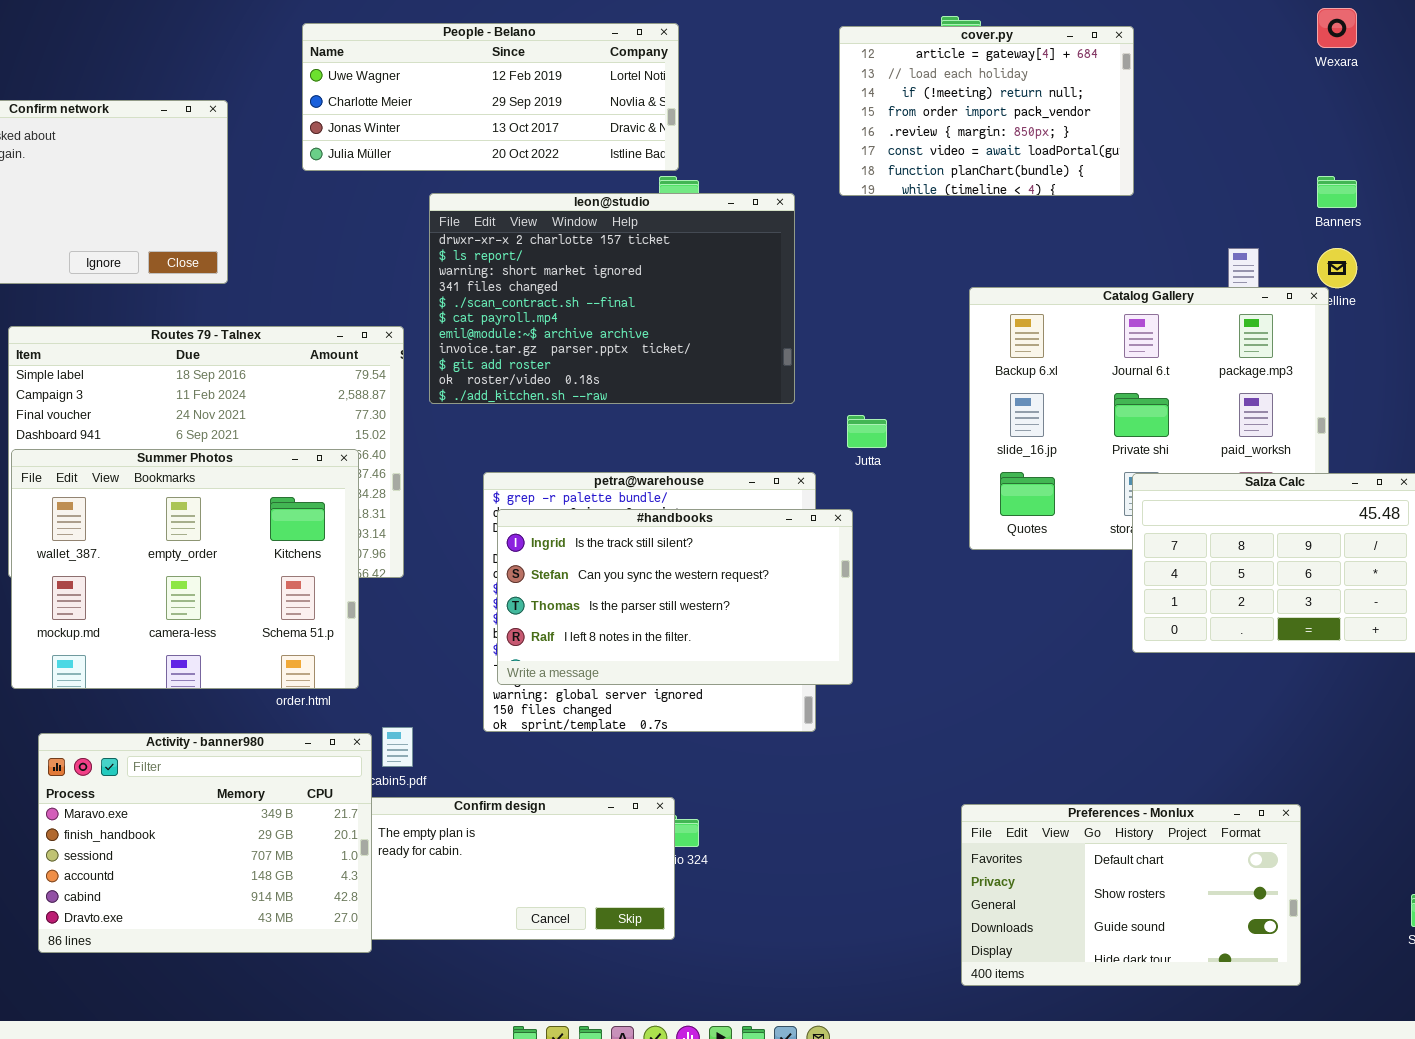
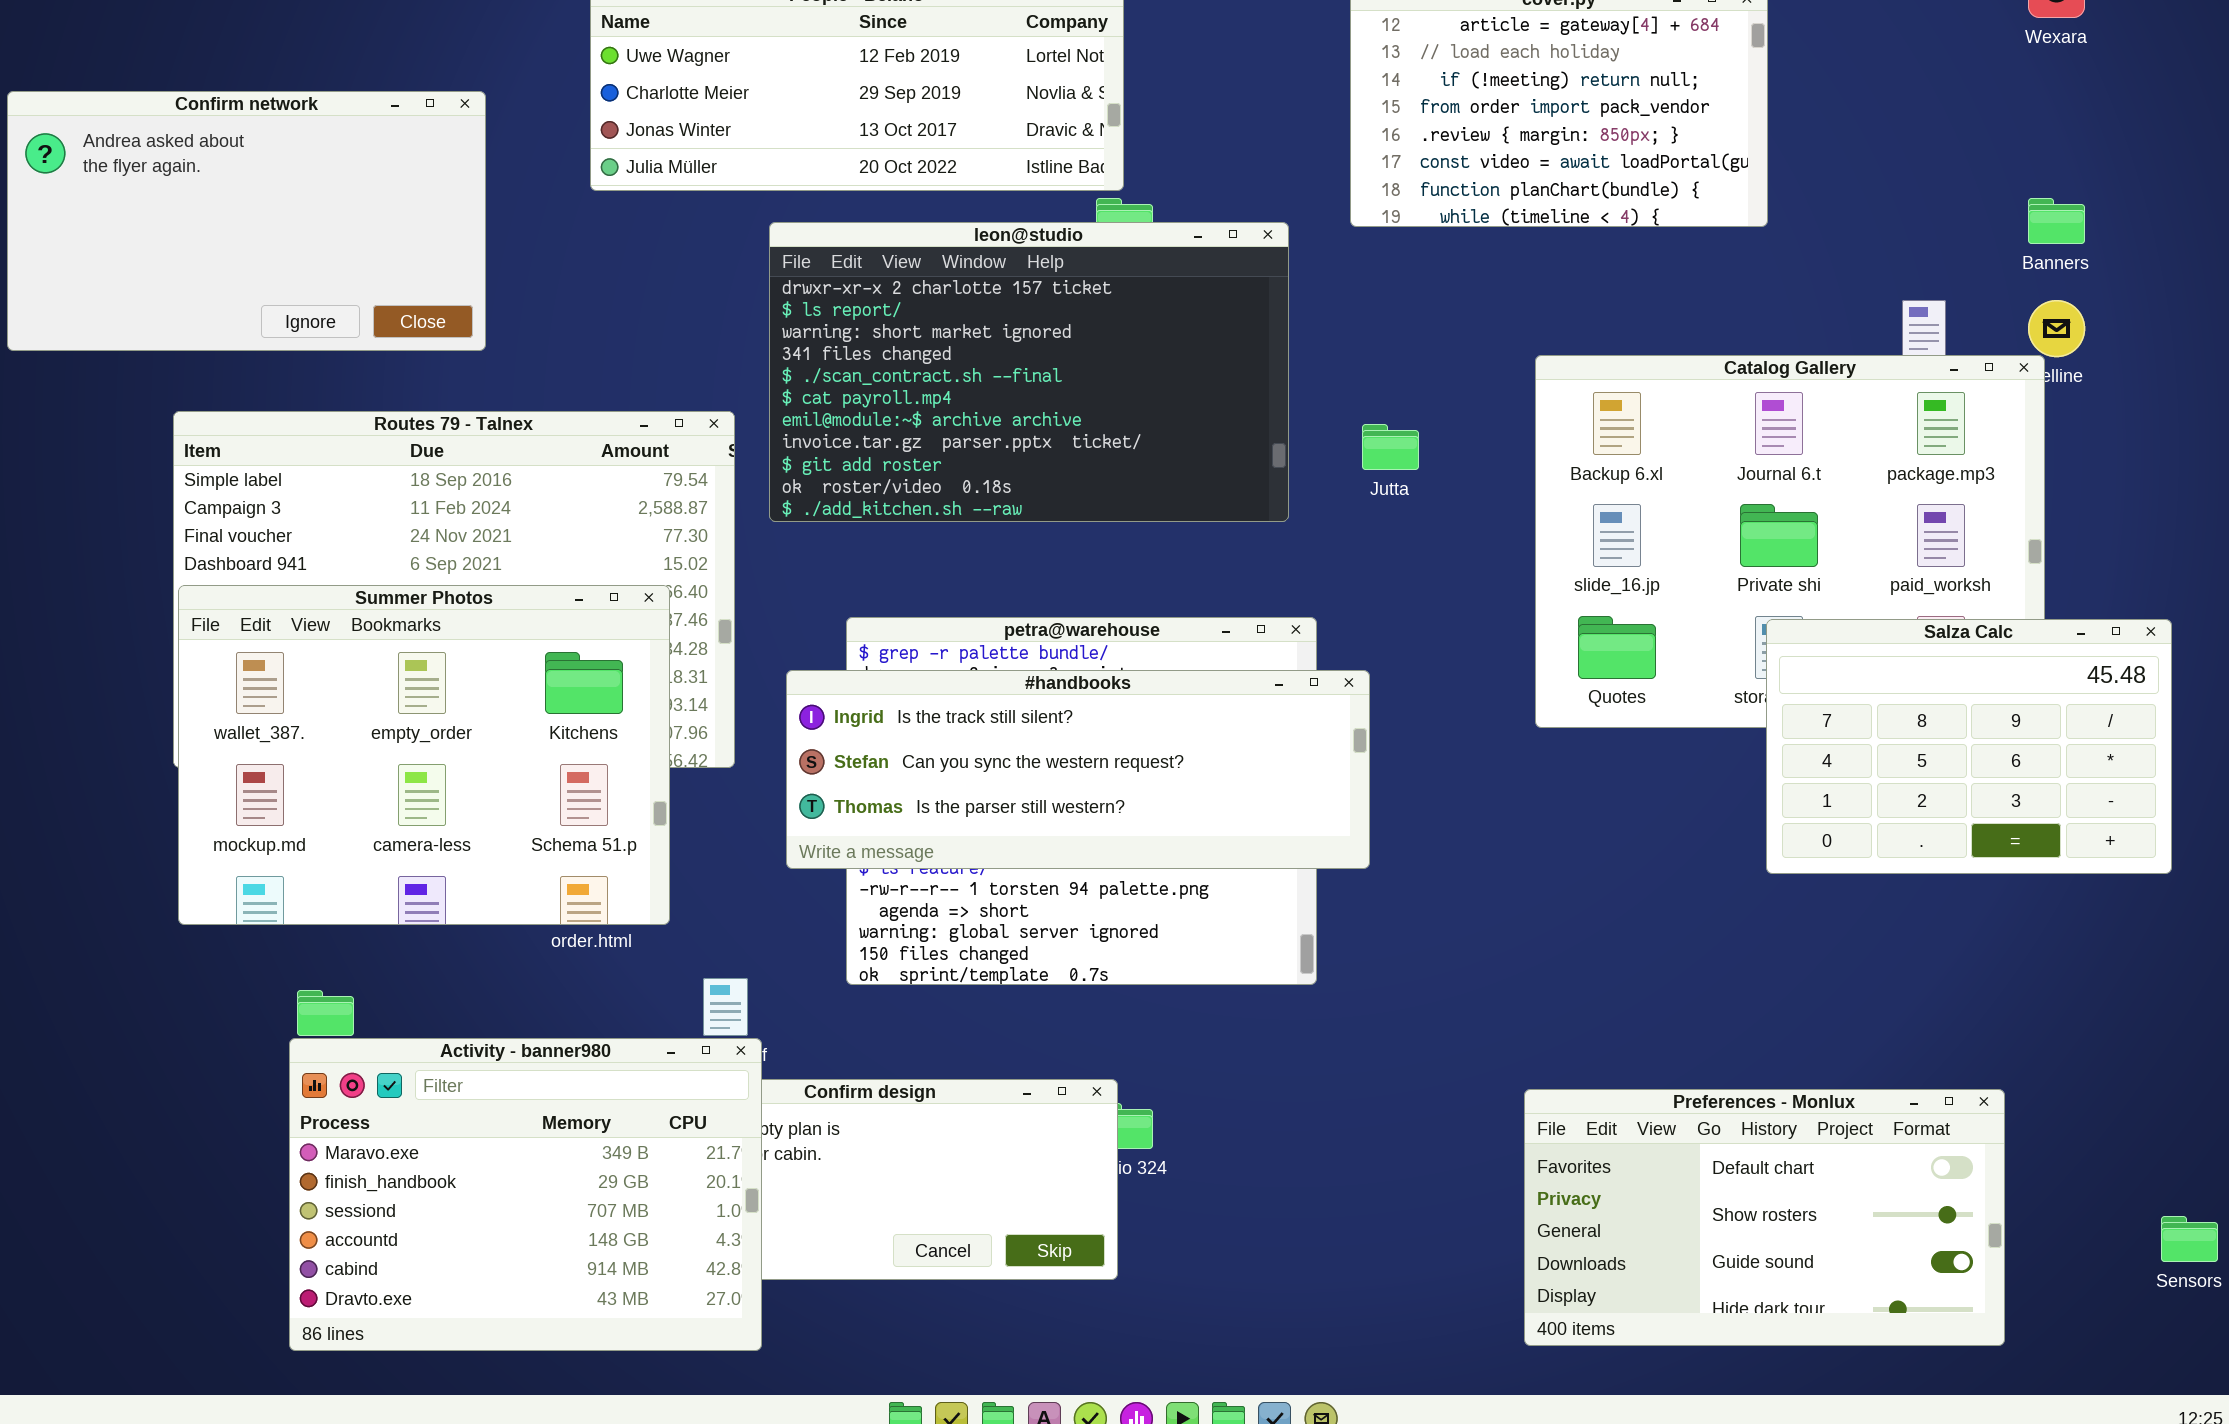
Jutta: [847,415,887,448] -> [1362,424,1419,470], moved
#handbooks: [497,509,853,685] -> [786,670,1370,869], resized
Activity - banner980: [38,733,372,953] -> [289,1038,762,1351], moved

